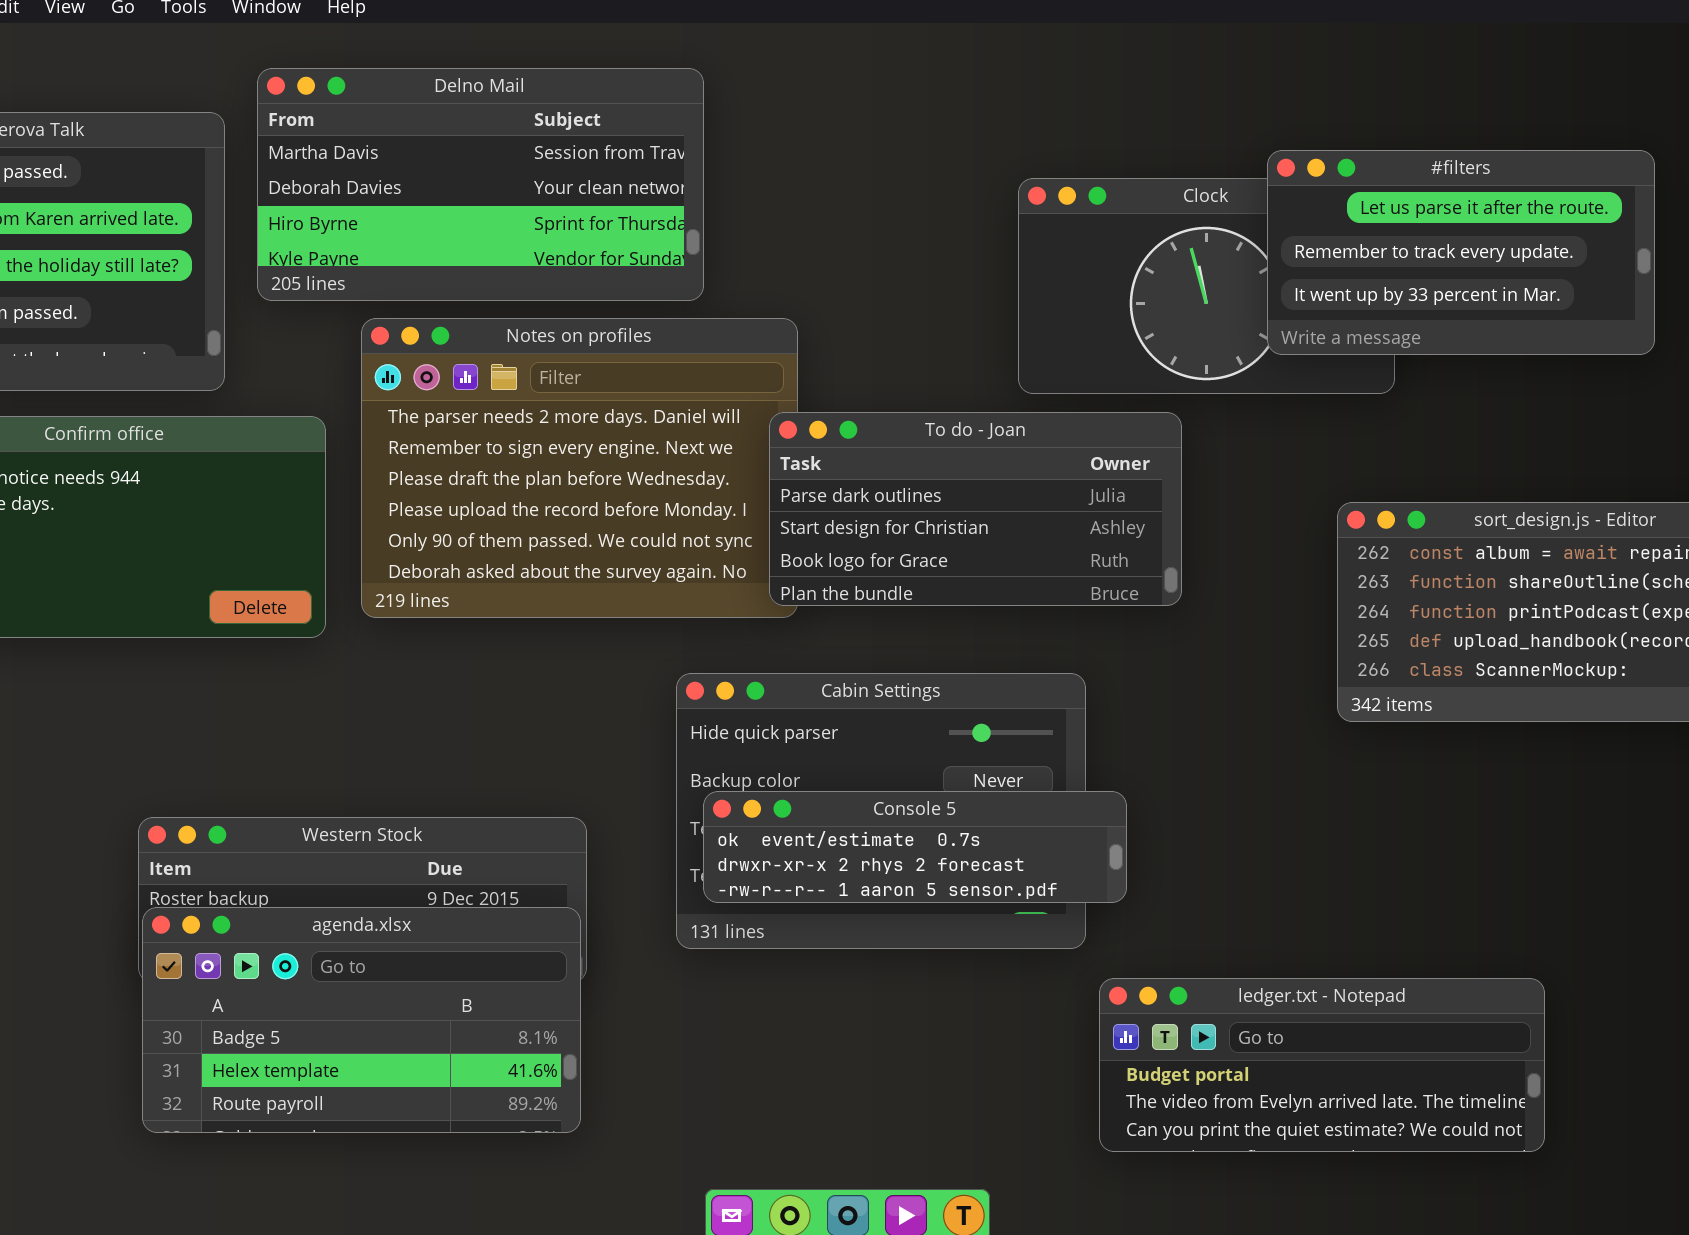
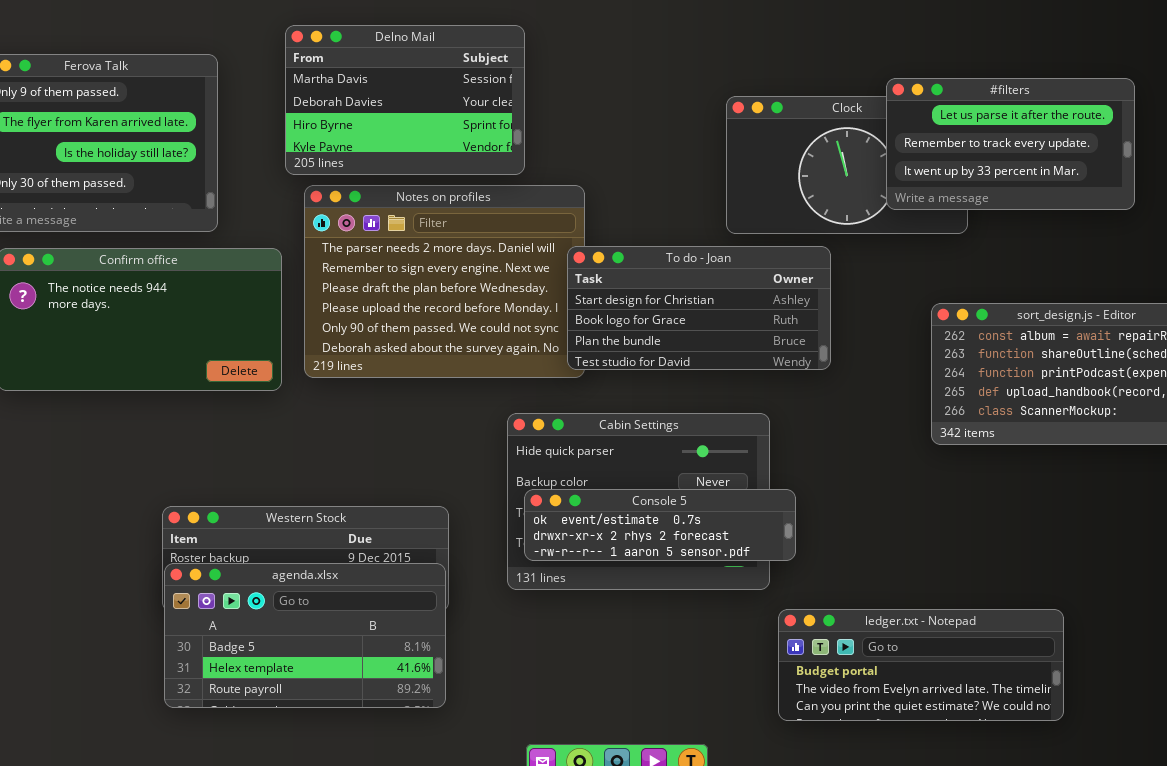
Delno Mail: [257,68,704,301] -> [285,25,525,175], resized
To do - Joan: [769,412,1182,606] -> [567,246,831,370], scrolled down 1 row

